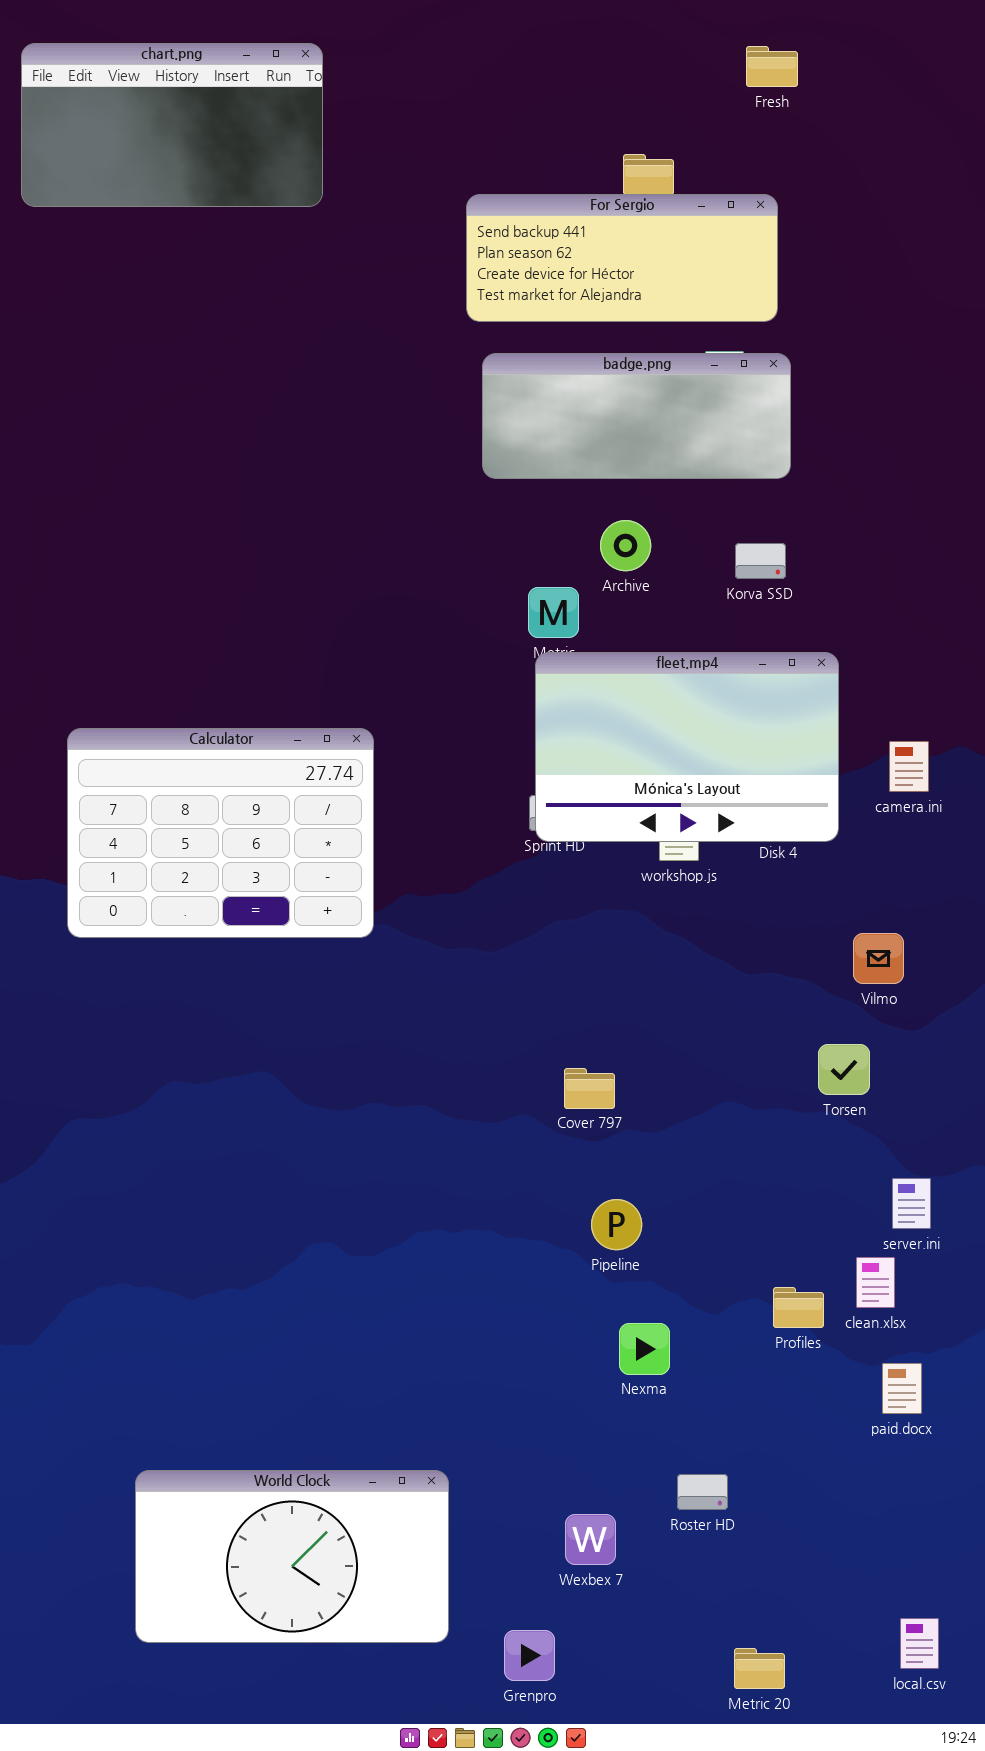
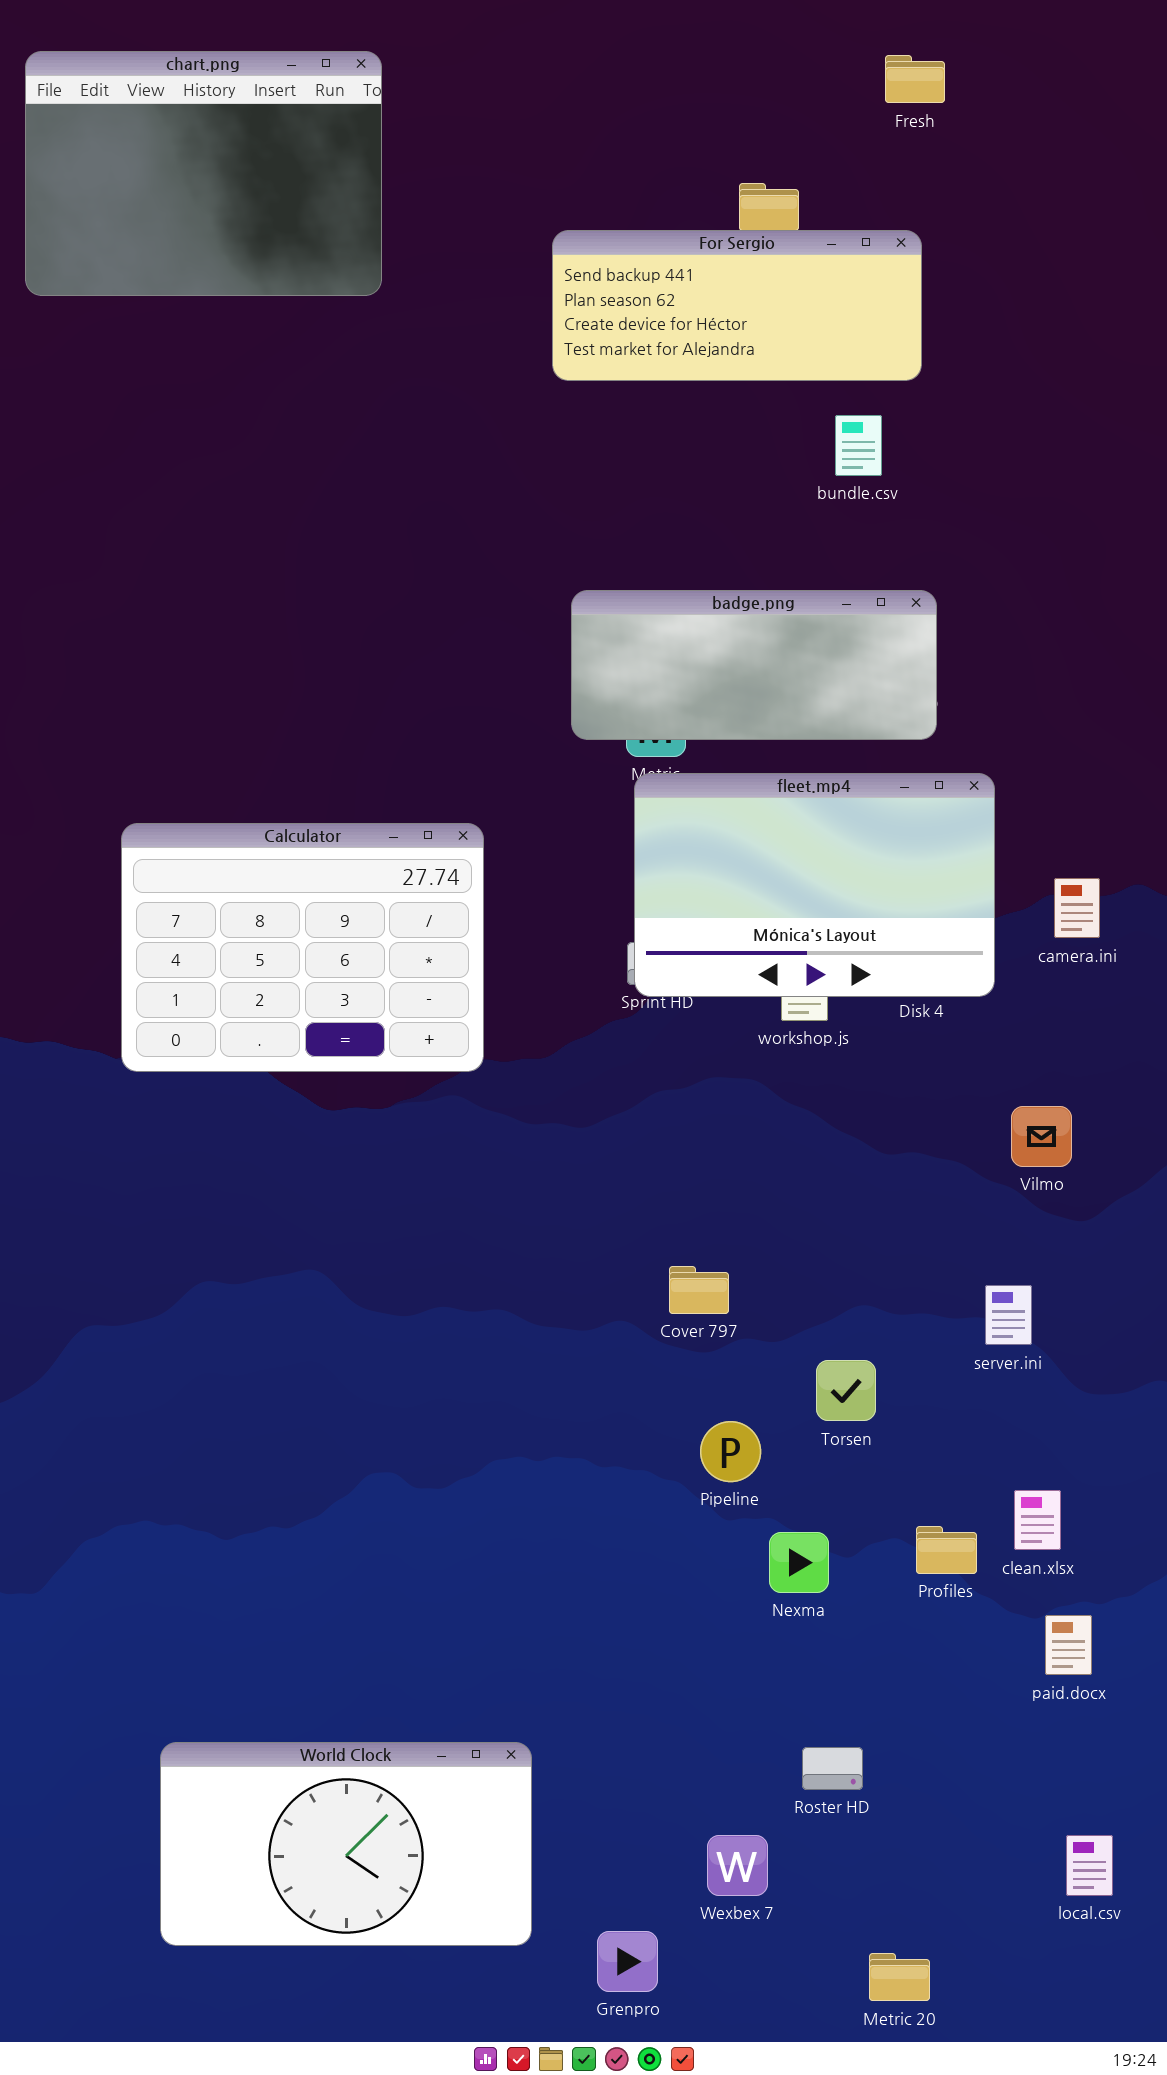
chart.png: [21,43,323,207] -> [25,51,382,296], resized
badge.png: [482,353,791,479] -> [571,590,937,740], moved
Calculator: [67,728,374,938] -> [121,823,484,1072], moved
Torsen: [818,1044,870,1095] -> [816,1360,876,1421], moved
server.ini: [892,1178,931,1229] -> [985,1285,1032,1345], moved
Nexma: [619,1323,670,1375] -> [769,1532,829,1593], moved
Wexbex 7: [565,1514,616,1565] -> [707,1835,768,1896], moved
local.csv: [900,1618,939,1669] -> [1066,1835,1113,1896], moved

